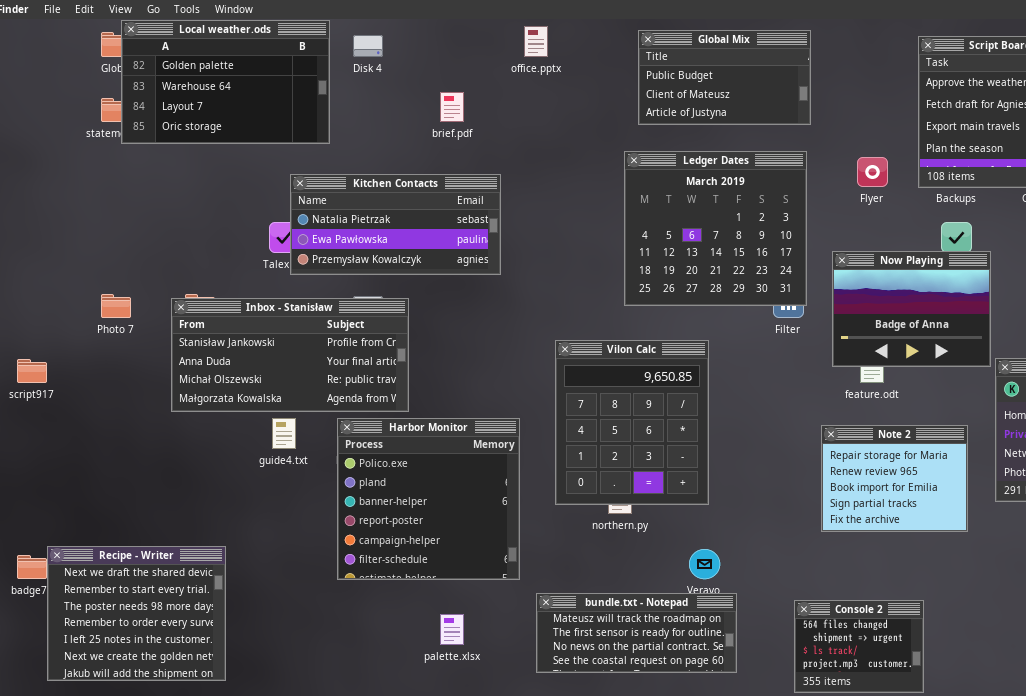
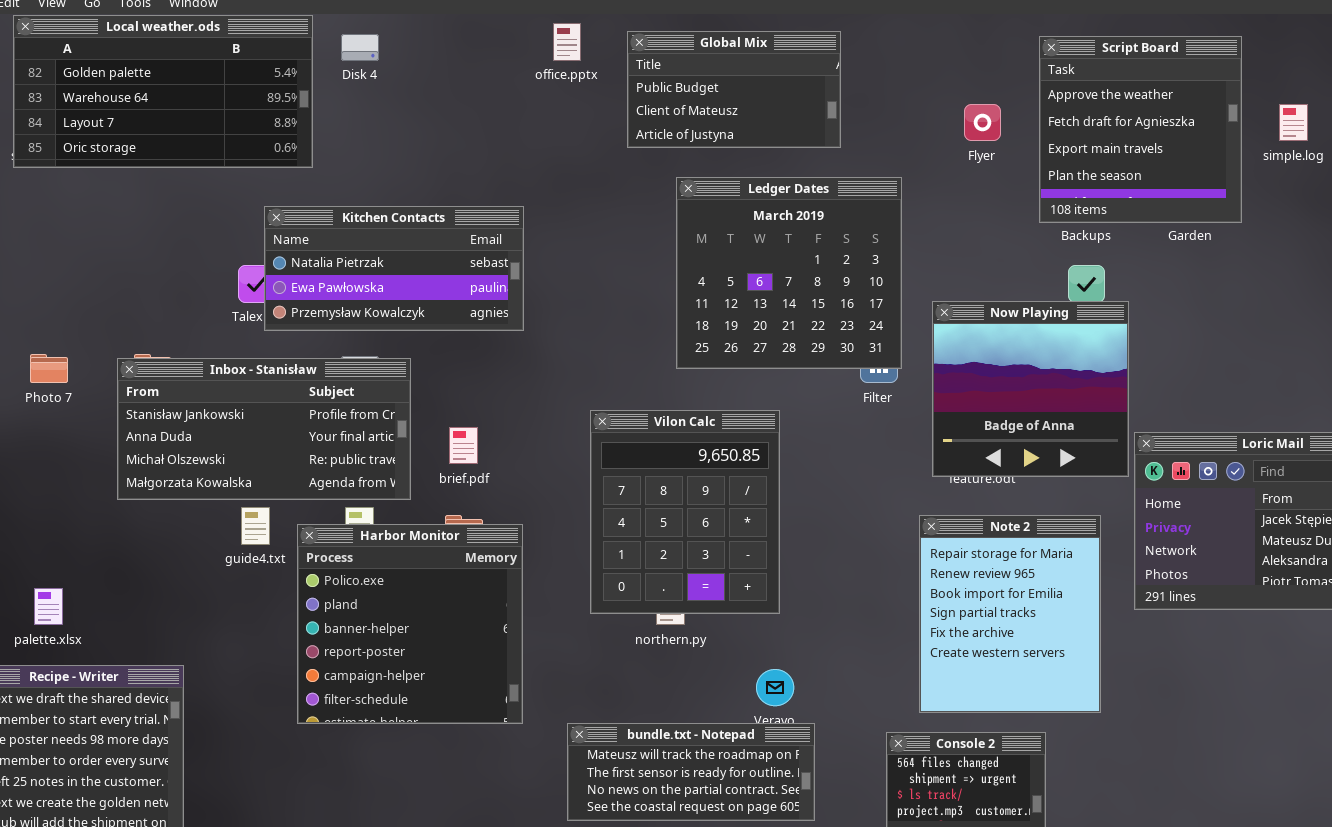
Local weather.ods: [121,20,330,144] -> [13,15,313,168], resized
Global Mix: [638,30,811,125] -> [627,31,841,148], moved
brief.pdf: [440,92,464,122] -> [449,427,478,464], moved
Flyer: [857,157,888,187] -> [964,104,1001,141], moved
Now Playing: [832,251,991,367] -> [932,301,1129,477], resized
Harbor Monitor: [337,418,520,580] -> [297,524,523,724], moved
Note 2: [821,425,968,532] -> [919,515,1101,713], resized
palette.xlsx: [440,614,464,645] -> [34,588,63,625], moved

